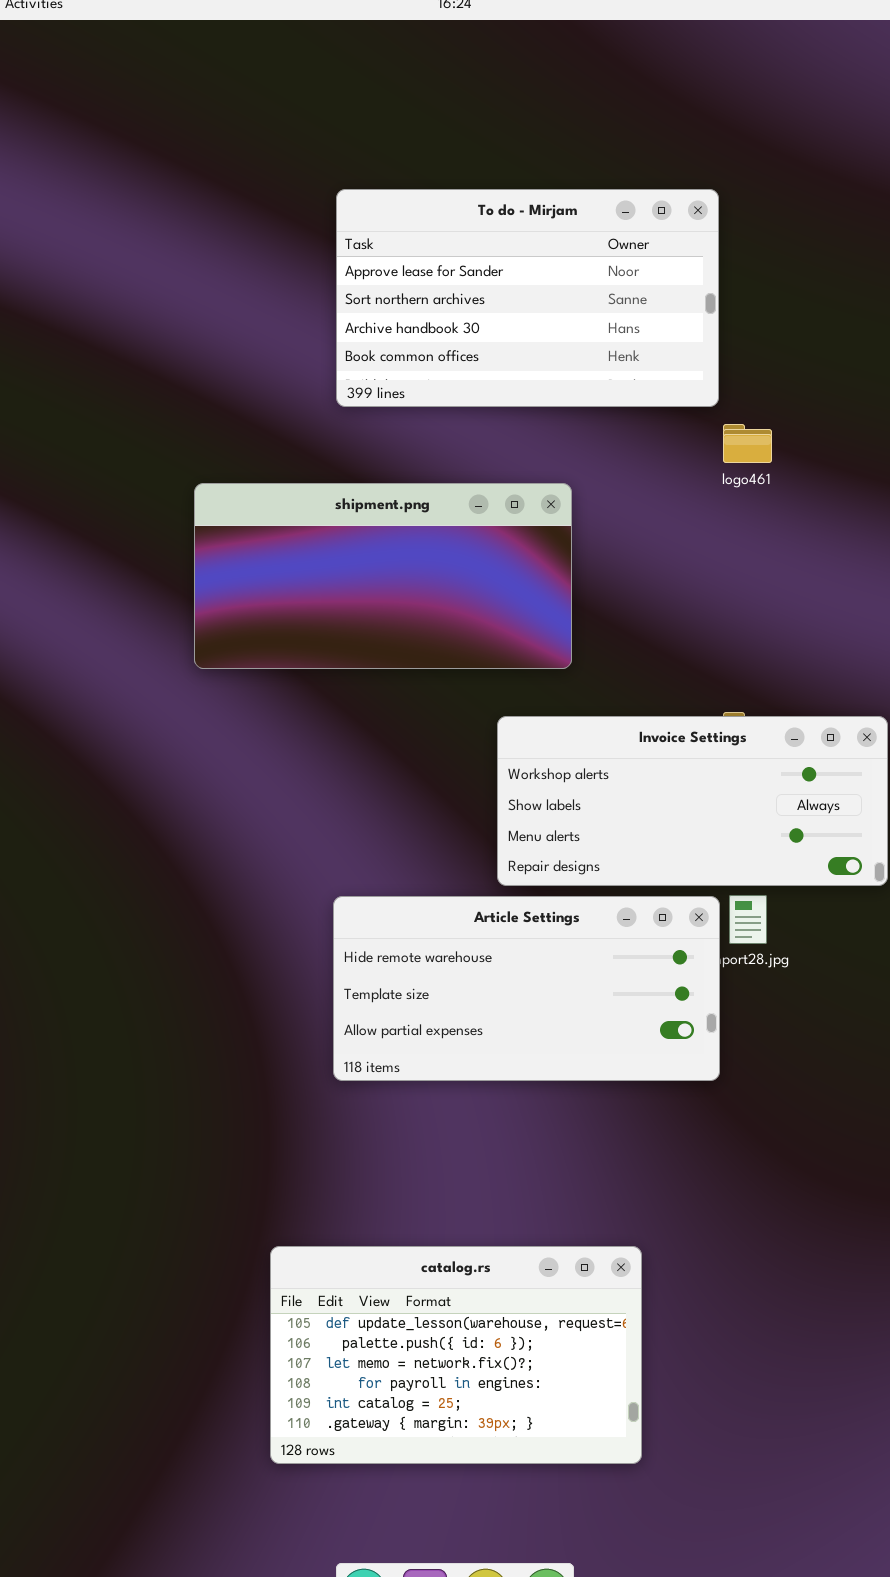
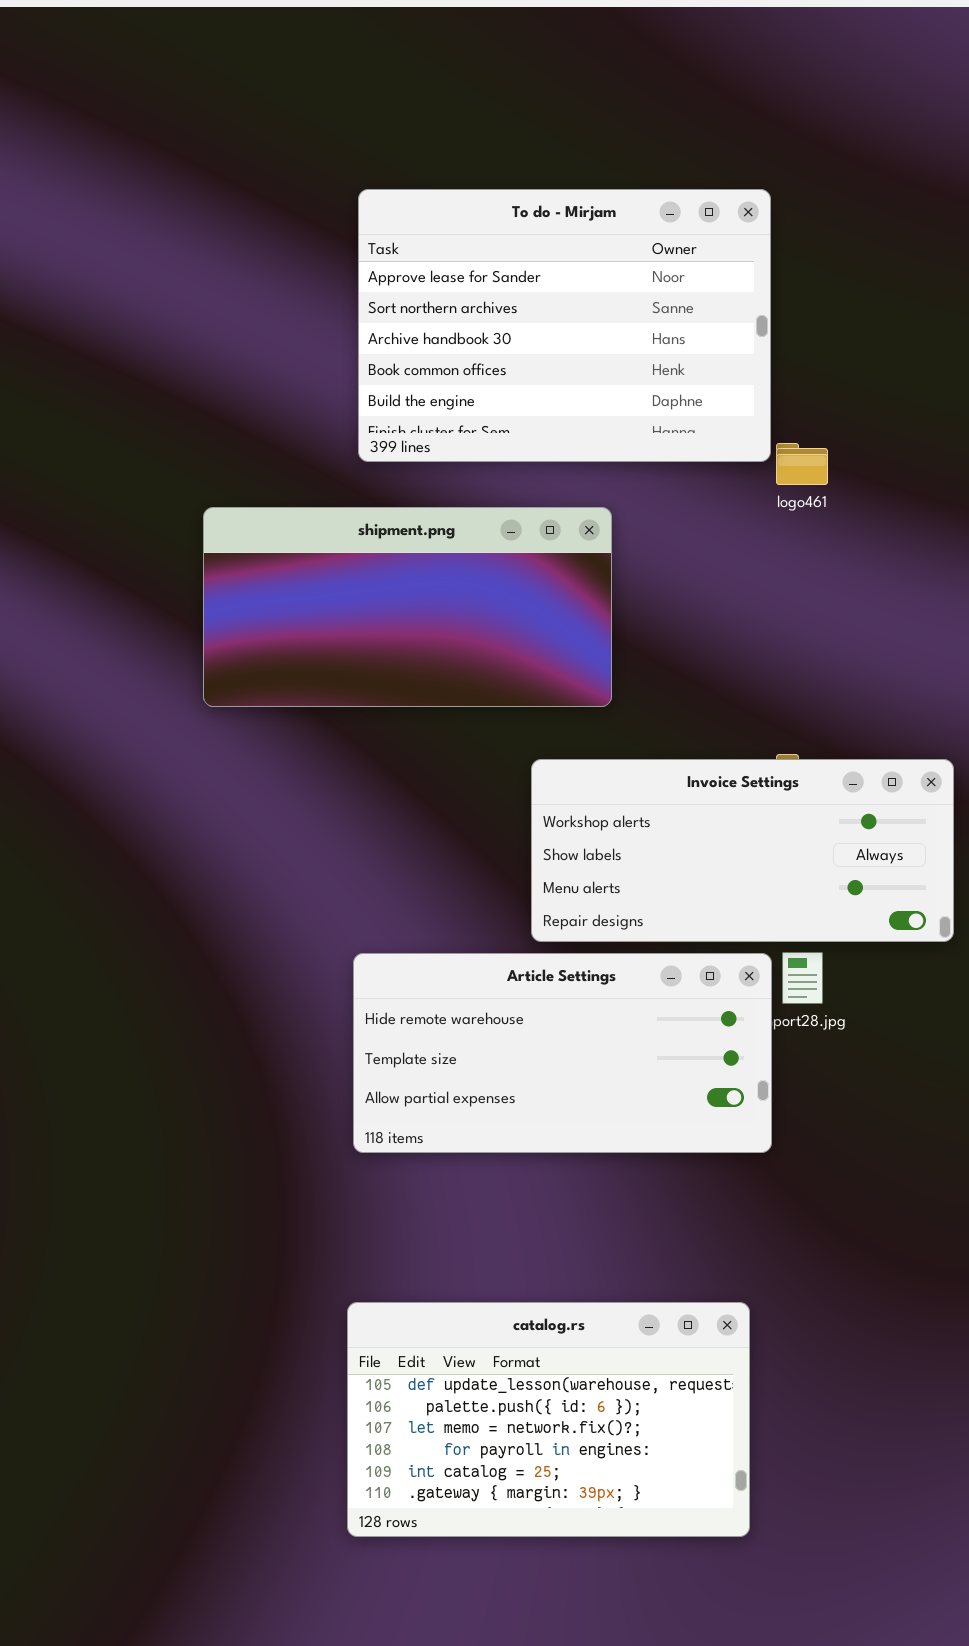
To do - Mirjam: [336,189,719,407] -> [358,189,771,462], resized
catalog.rs: [270,1246,642,1464] -> [347,1302,750,1537], moved

